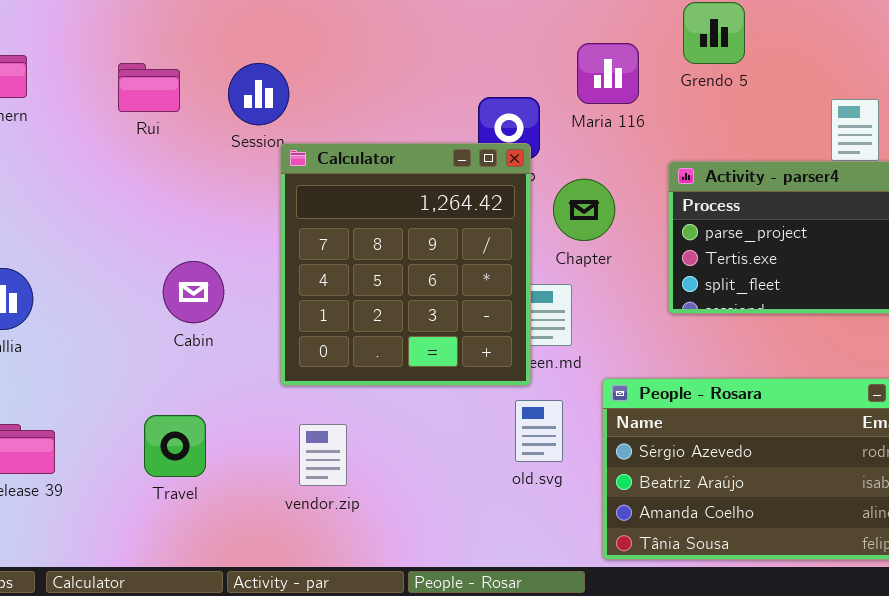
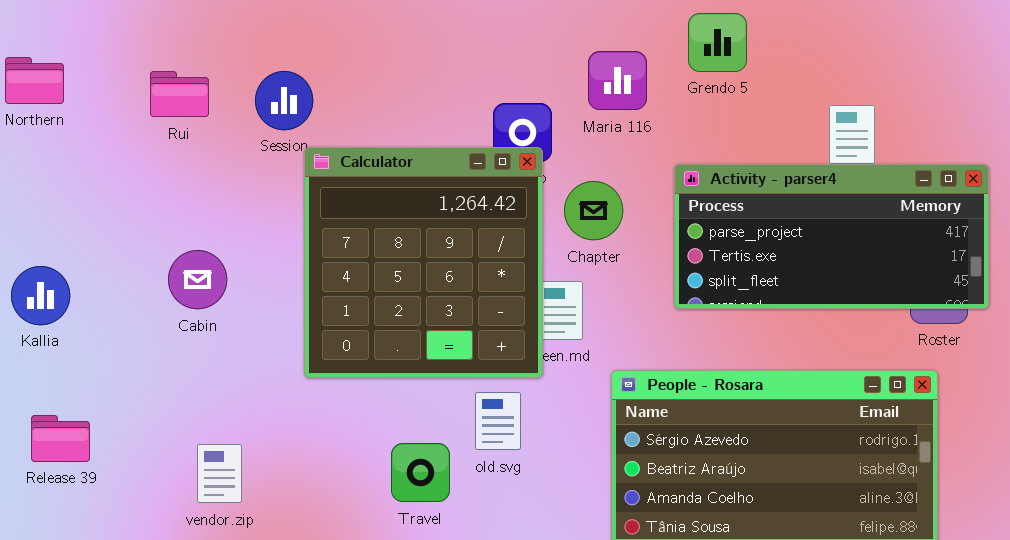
Cabin: [163,261,224,323] -> [168,250,227,309], moved
old.svg: [515,400,563,462] -> [475,392,521,450], moved
Travel: [144,415,206,477] -> [391,443,450,502], moved
vendor.zip: [299,424,347,486] -> [197,444,242,503], moved

